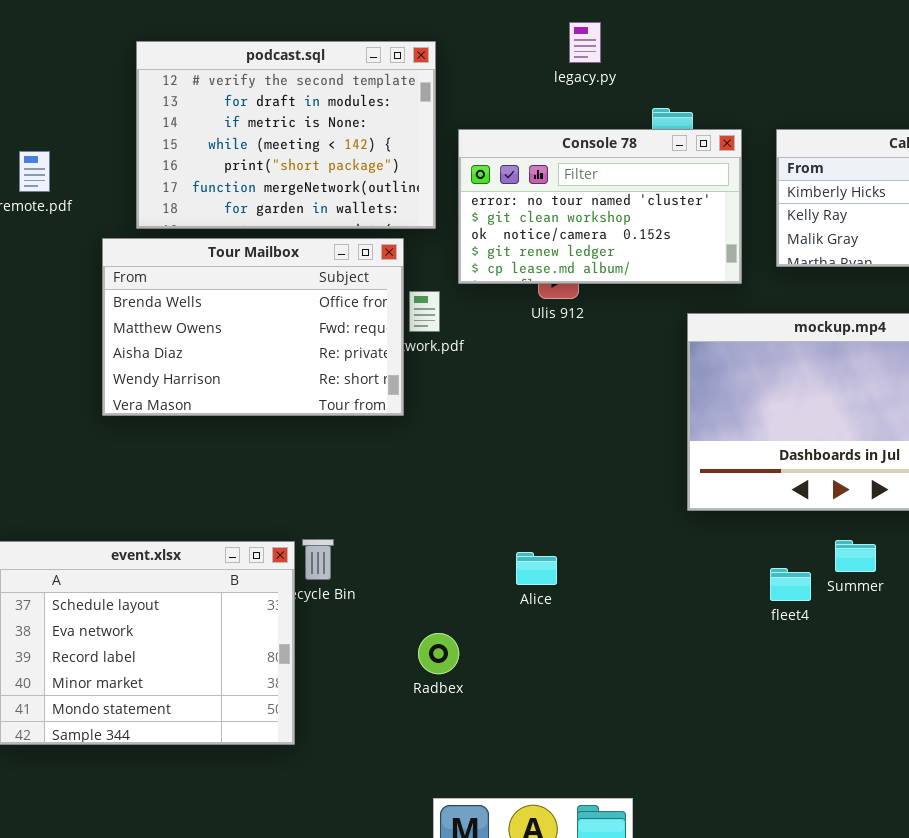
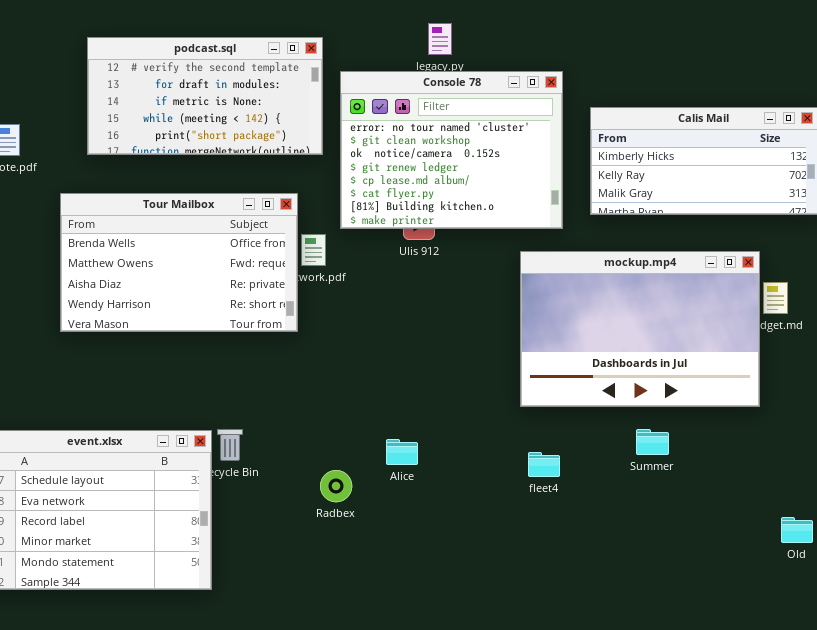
podcast.sql: [136,41,436,229] -> [87,37,323,155], resized
Console 78: [458,129,742,284] -> [340,71,563,229], resized
fleet4: [770,568,811,601] -> [528,452,560,477], moved
Radbex: [418,633,459,674] -> [320,470,352,502], moved

